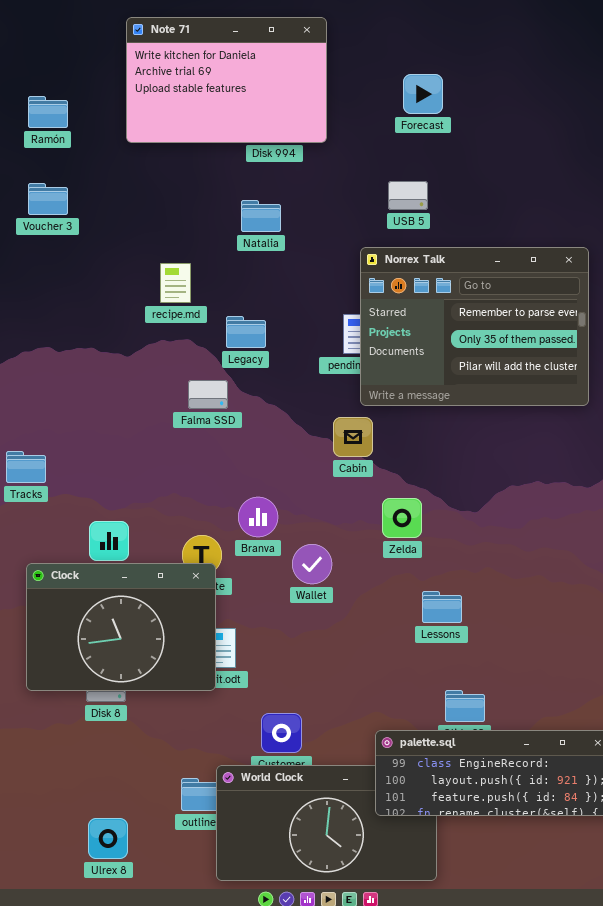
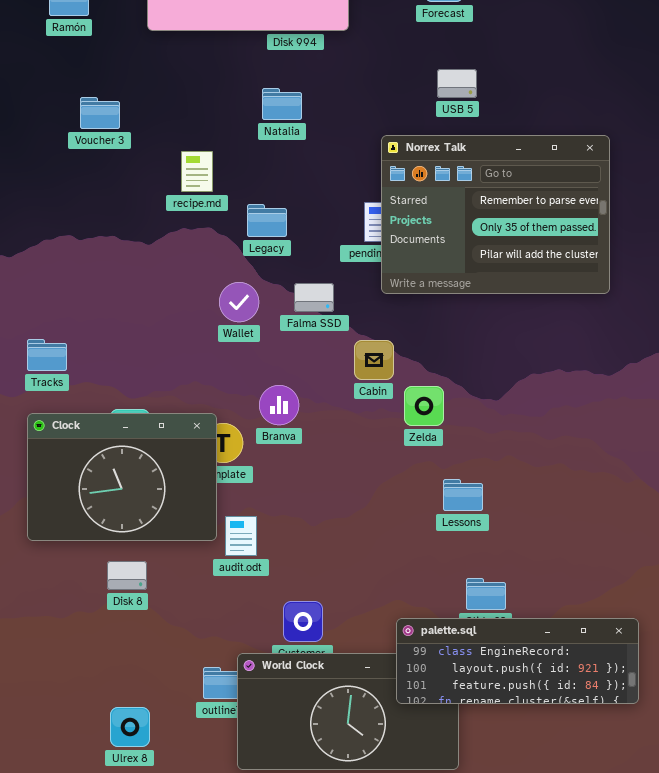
USB 5: [388,181,428,210] -> [437,69,477,98], moved
Voucher 3: [28,183,68,215] -> [80,97,120,129], moved
Falma SSD: [188,380,228,409] -> [294,283,334,312], moved
Cabin: [333,417,373,457] -> [354,340,394,380], moved
Wallet: [292,544,332,584] -> [219,282,259,322], moved
Clock: [26,563,216,691] -> [27,413,217,541], moved

